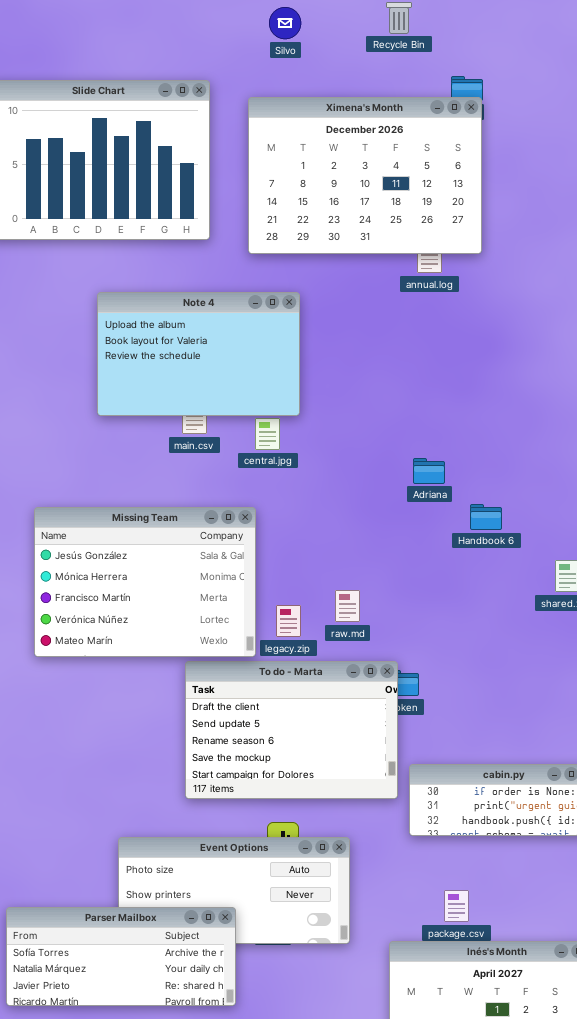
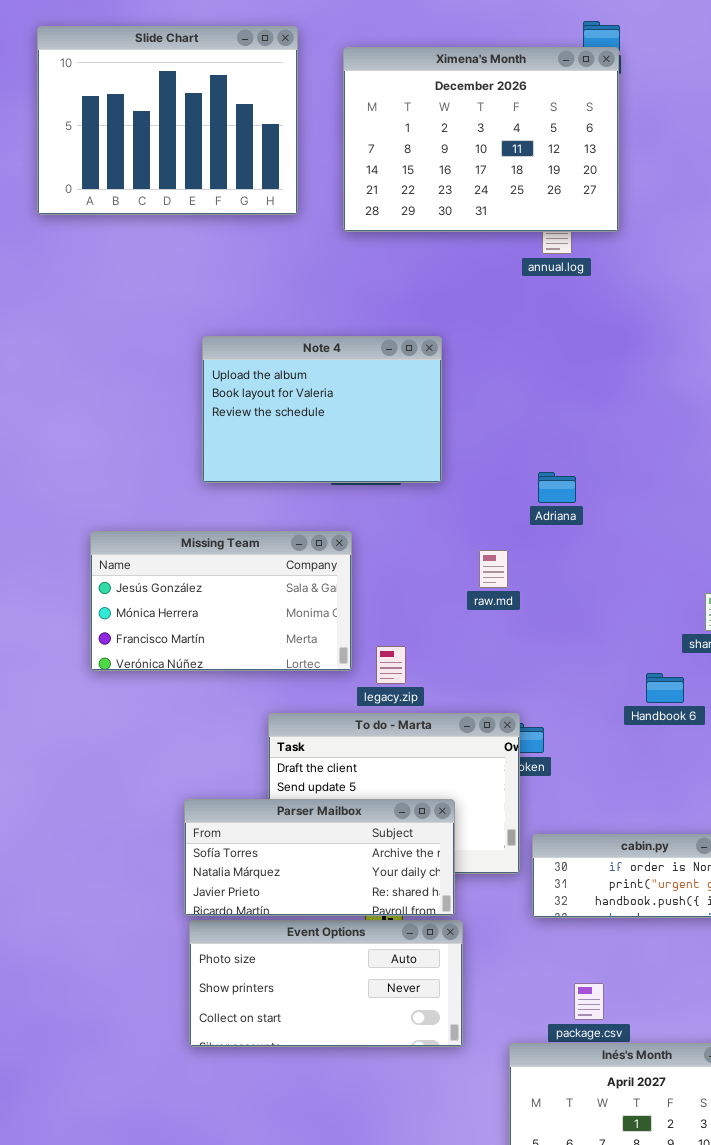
Note 4: [97,292,300,416] -> [202,336,442,483], moved
Handbook 6: [470,504,502,530] -> [646,673,684,703], moved
Missing Team: [34,507,256,657] -> [90,531,352,671], resized
raw.md: [335,590,360,622] -> [479,550,508,588], moved
Parser Mailbox: [6,907,236,1006] -> [184,799,455,916], moved

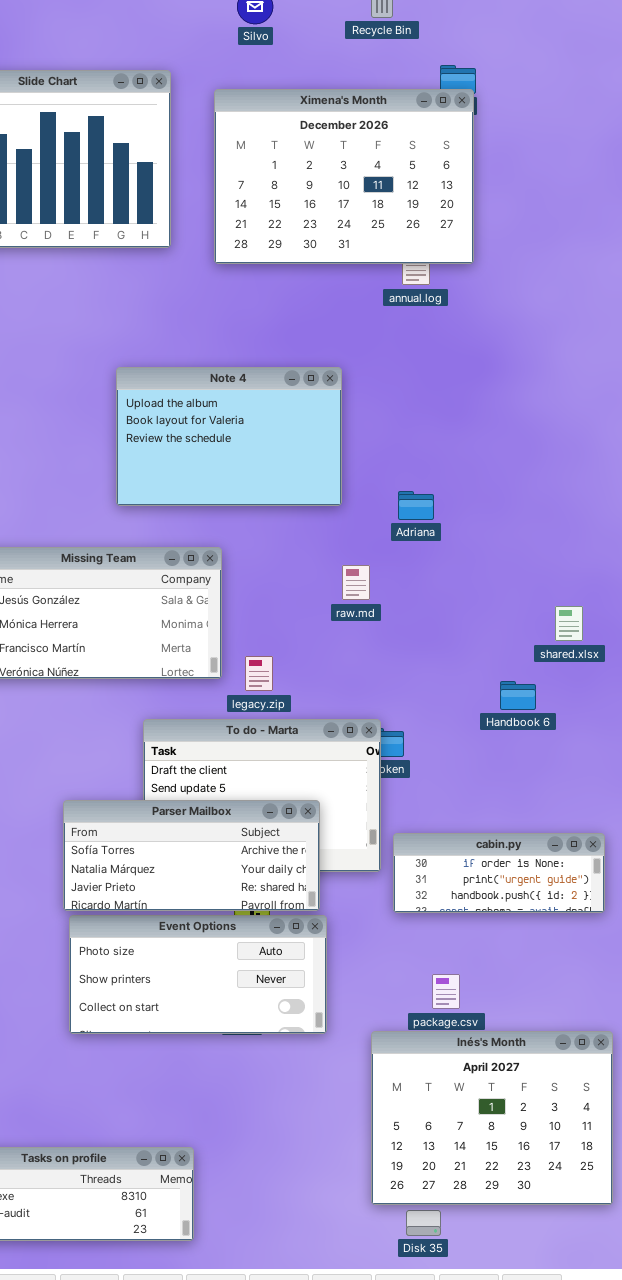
Note 4: [202,336,442,483] -> [116,367,342,506], moved

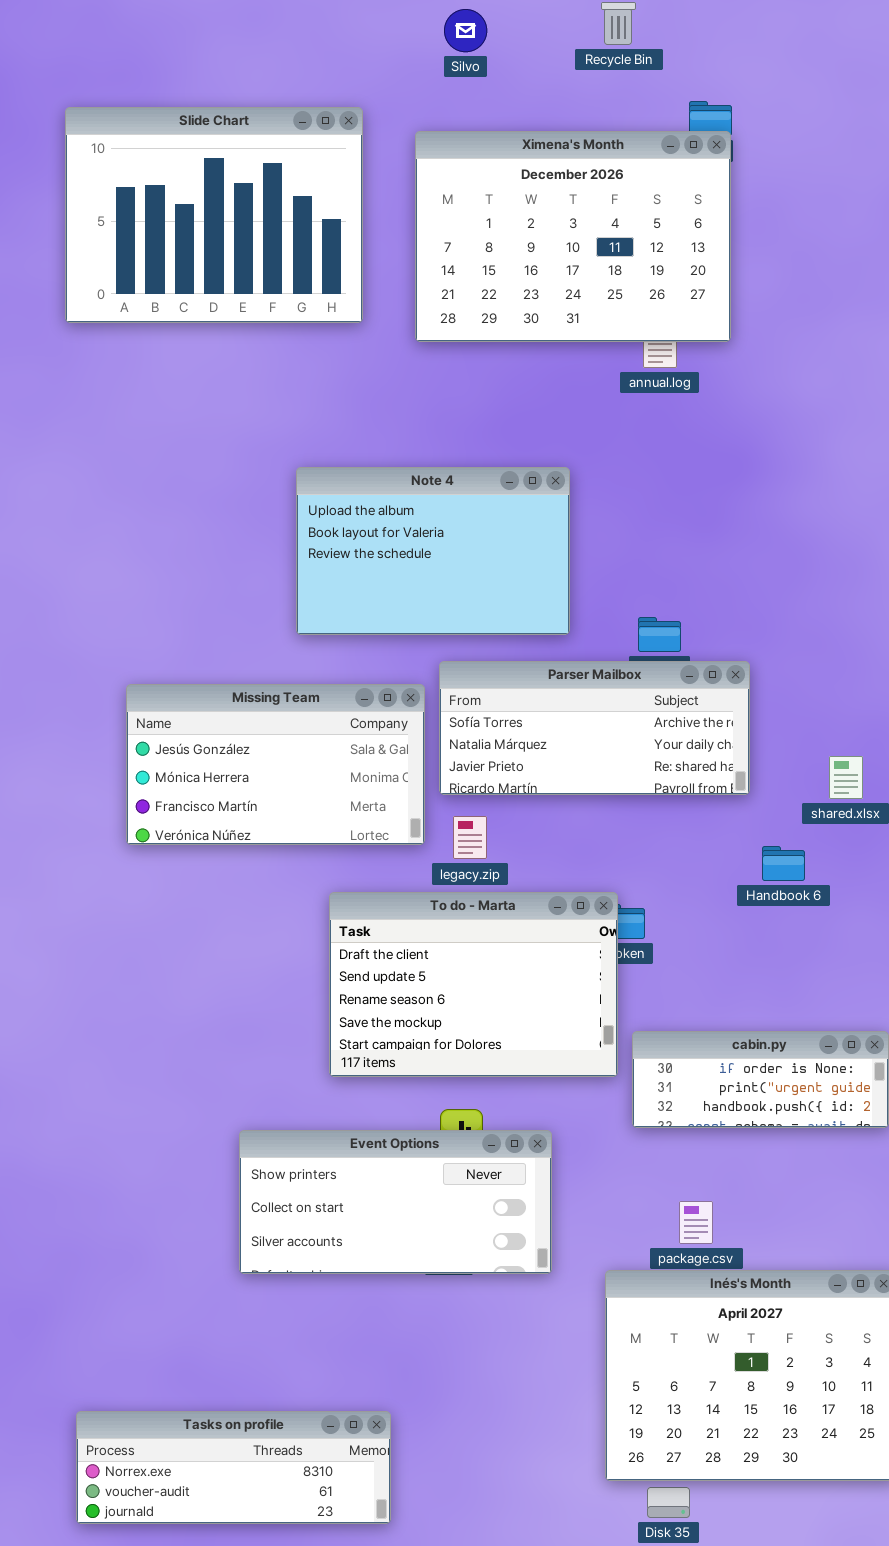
Parser Mailbox: [63,800,320,911] -> [439,661,750,795], moved
Event Options: [69,915,327,1034] -> [239,1130,552,1274], scrolled down 1 row

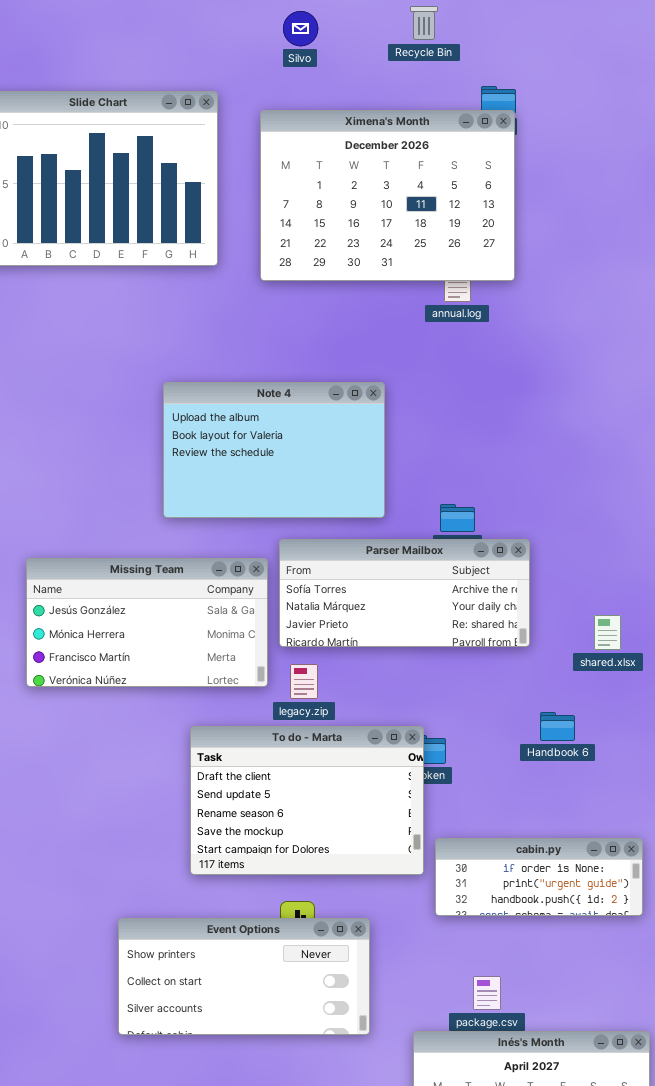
Handbook 6: [762,846,805,881] -> [540,712,575,741], moved

